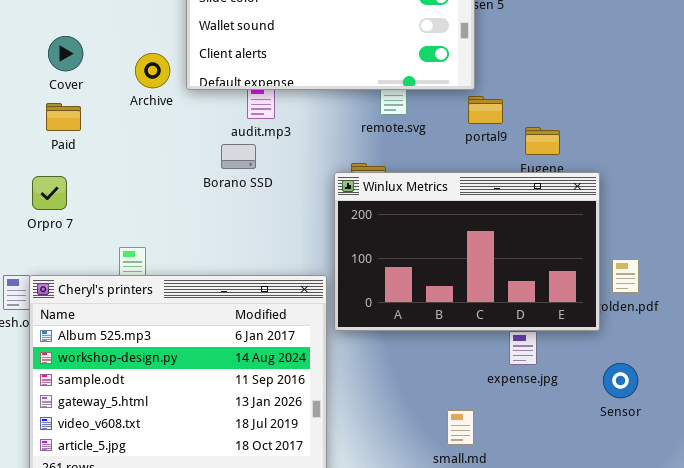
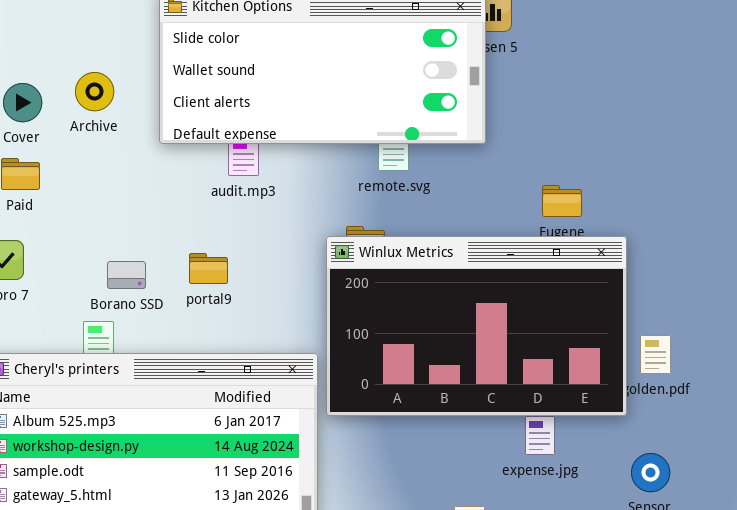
Archive: [135,53,170,88] -> [75,72,114,111], moved
portal9: [468,96,503,124] -> [189,253,228,284], moved
Borano SSD: [221,144,256,169] -> [107,261,146,289], moved

